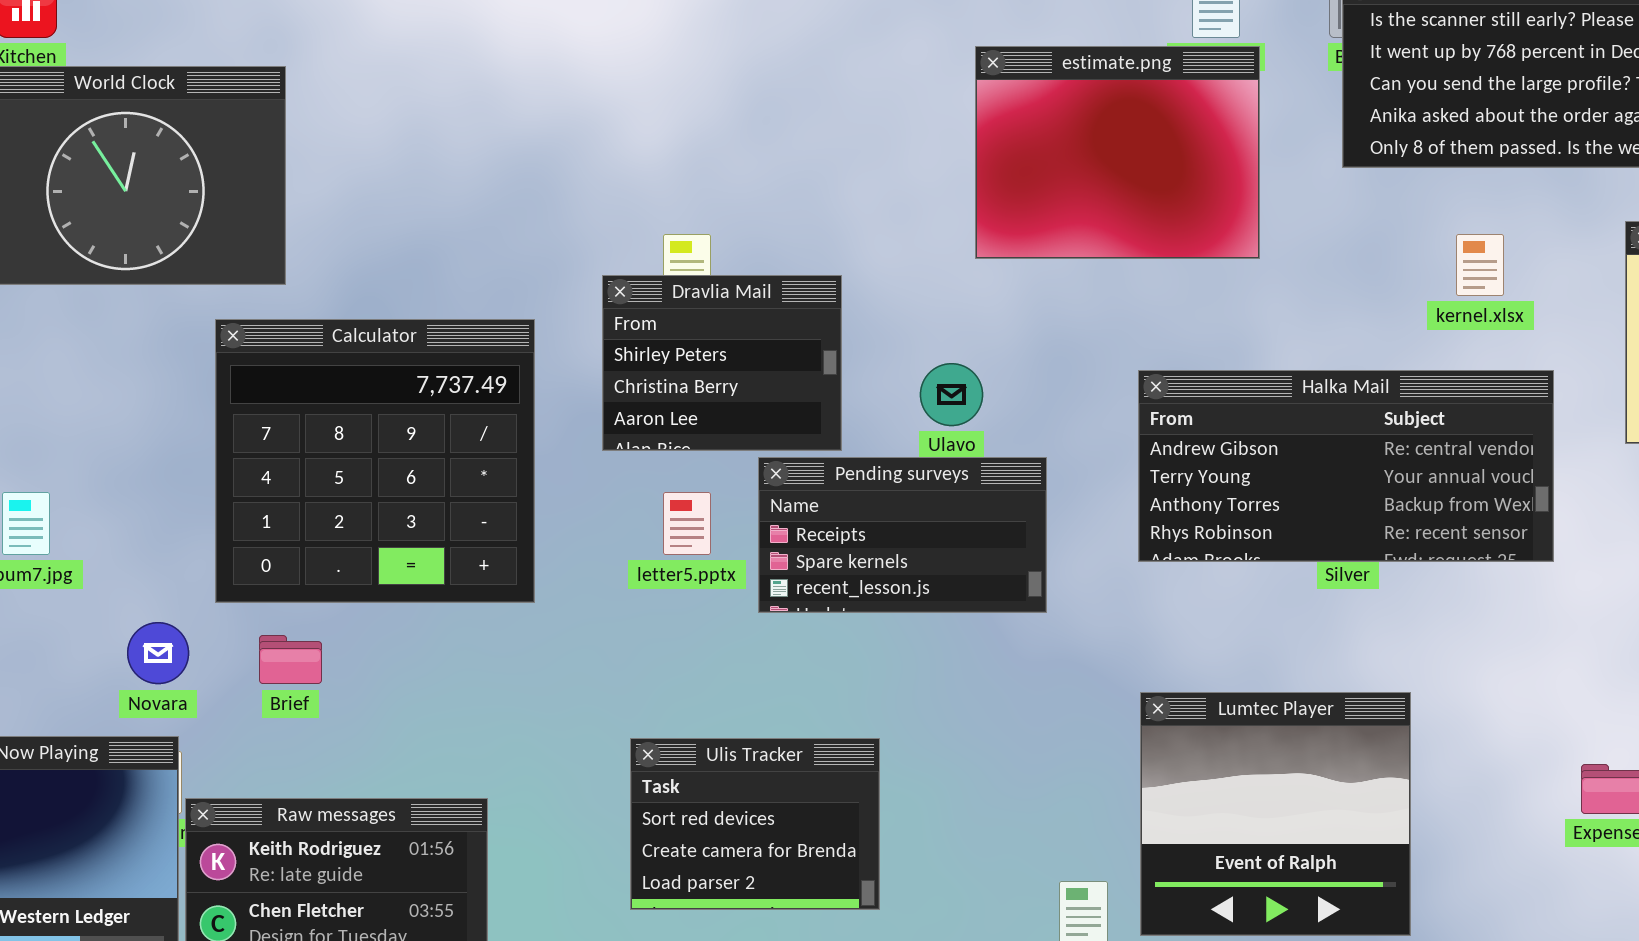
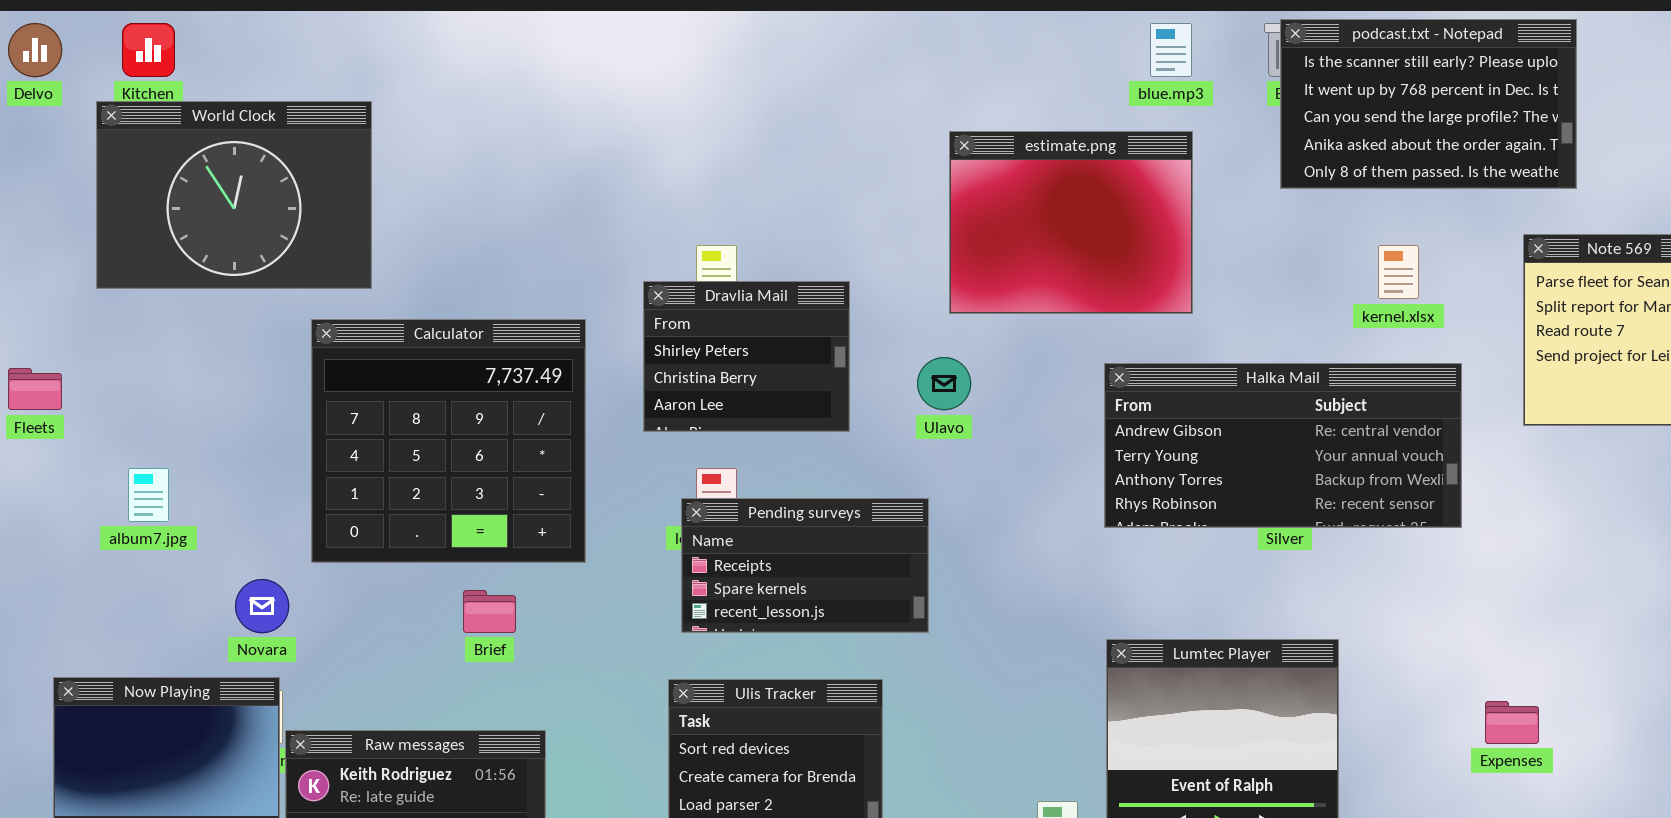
estimate.png: [975,46,1260,259] -> [949,131,1193,314], moved
Pending surveys: [758,457,1047,613] -> [681,498,929,633], moved
Brief: [259,635,322,684] -> [463,590,516,633], moved

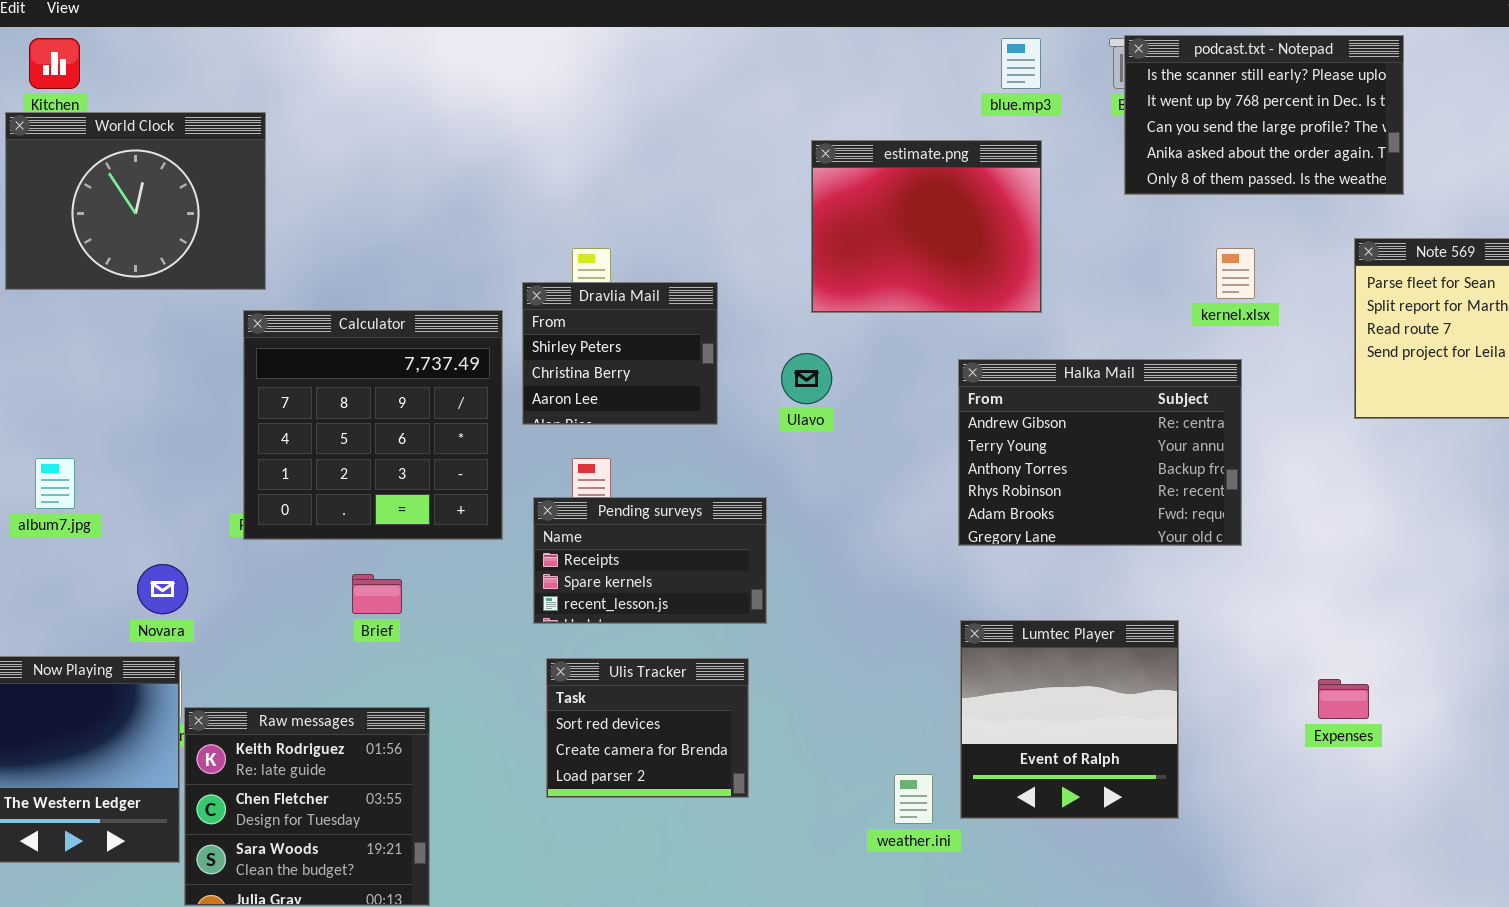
Calculator: [311,319,586,563] -> [243,310,503,540], moved
Halka Mail: [1104,363,1462,528] -> [958,359,1242,546], resized
Pending surveys: [681,498,929,633] -> [533,497,767,624], moved

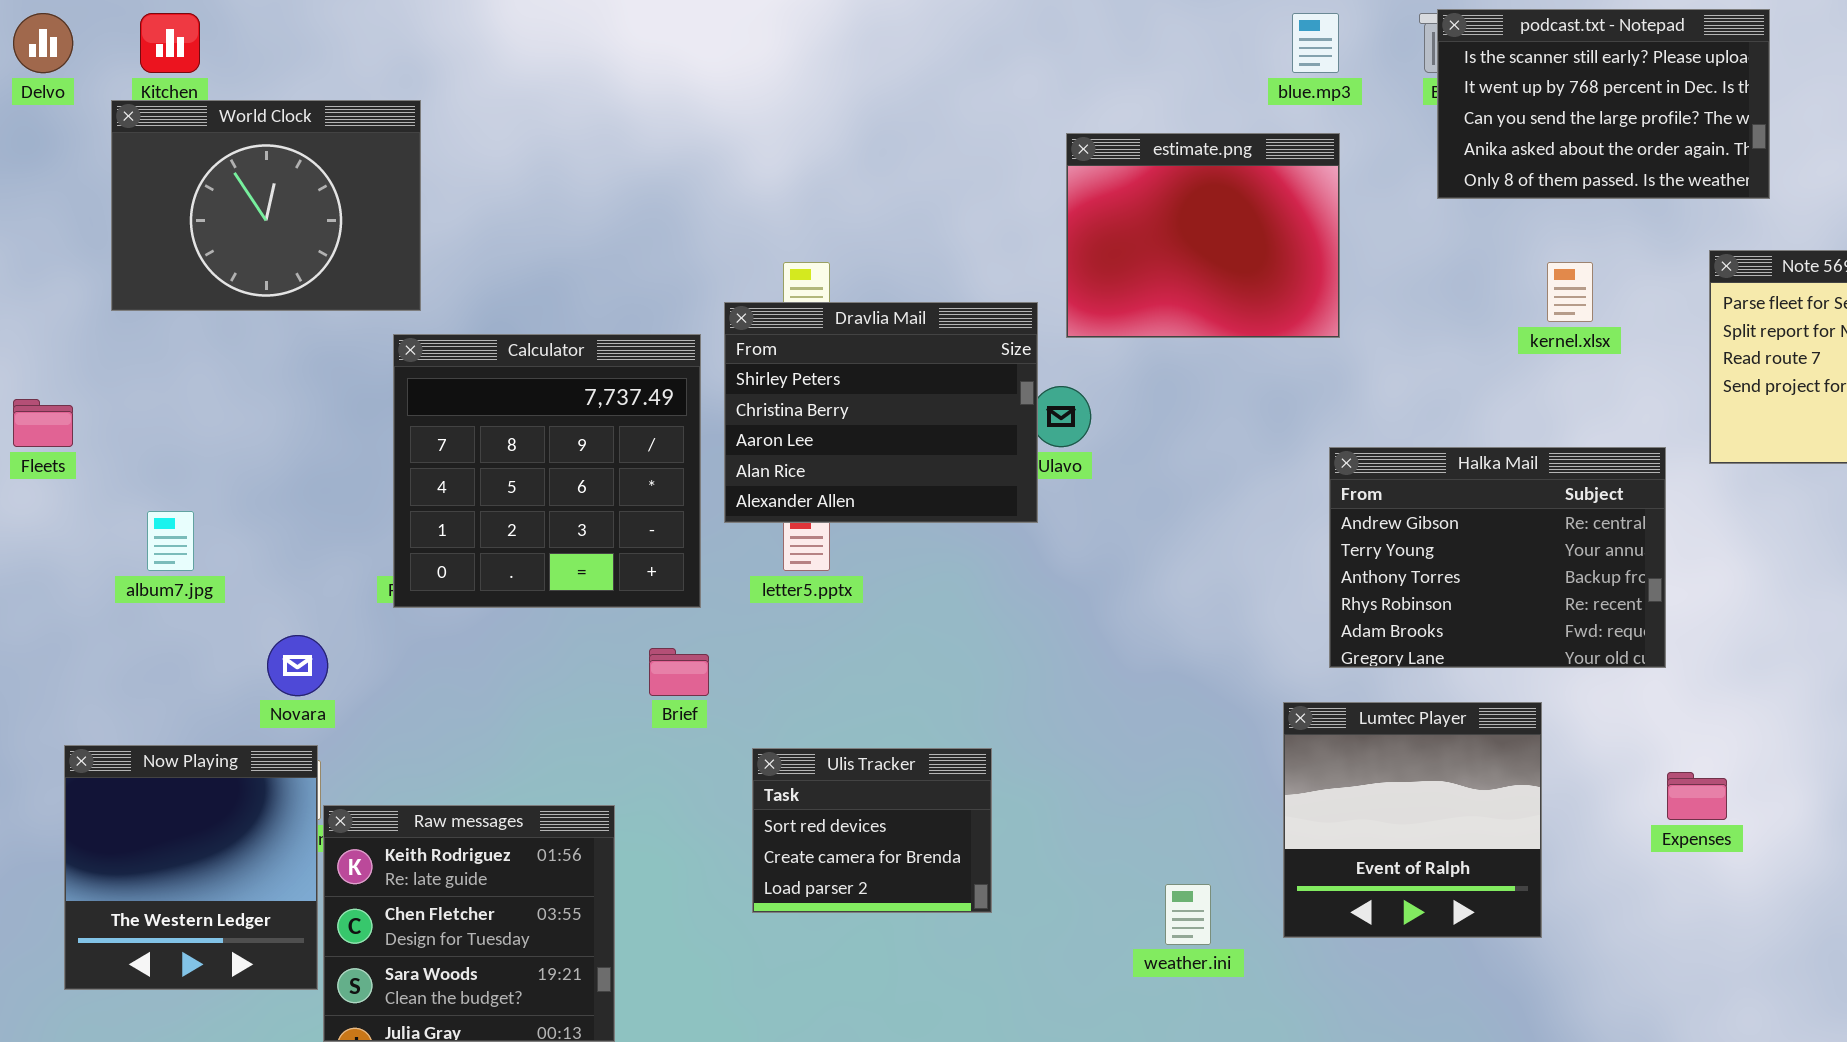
Dravlia Mail: [522,282,718,425] -> [724,302,1038,523], resized
Halka Mail: [958,359,1242,546] -> [1329,447,1666,668], moved
Pending surveys: [533,497,767,624] -> none, closed
Brief: [352,574,402,614] -> [649,648,709,696], moved
Lumtec Player: [960,620,1179,819] -> [1283,702,1542,938], moved

